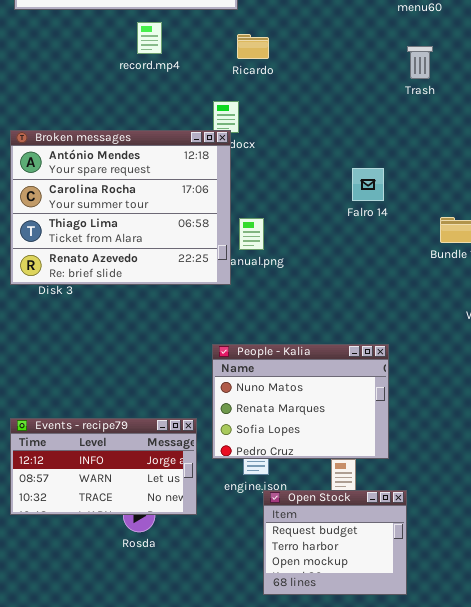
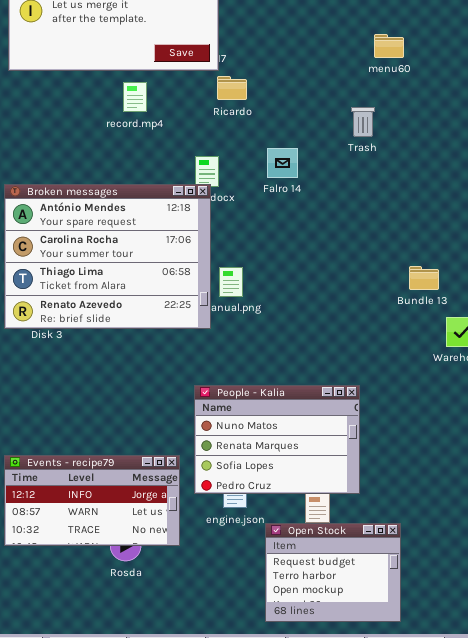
Ricardo: [237,34,269,59] -> [217,76,247,100], moved
Trash: [407,46,433,79] -> [351,107,375,137], moved
Falro 14: [352,168,384,201] -> [267,148,298,178], moved
Open Stock: [263,490,407,595] -> [265,523,401,622], moved

